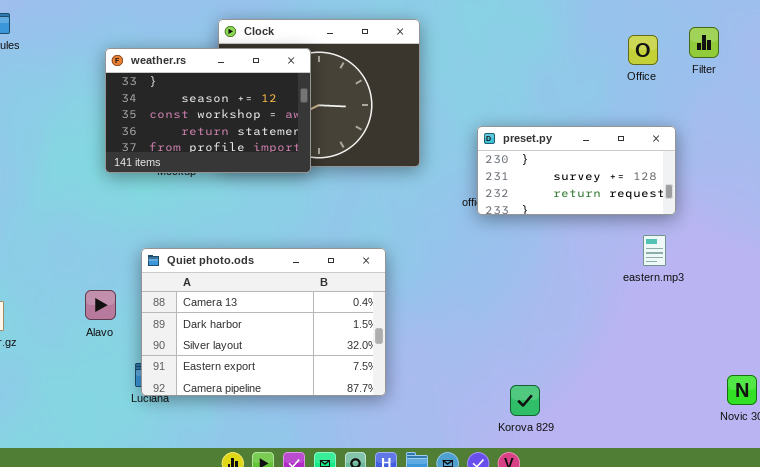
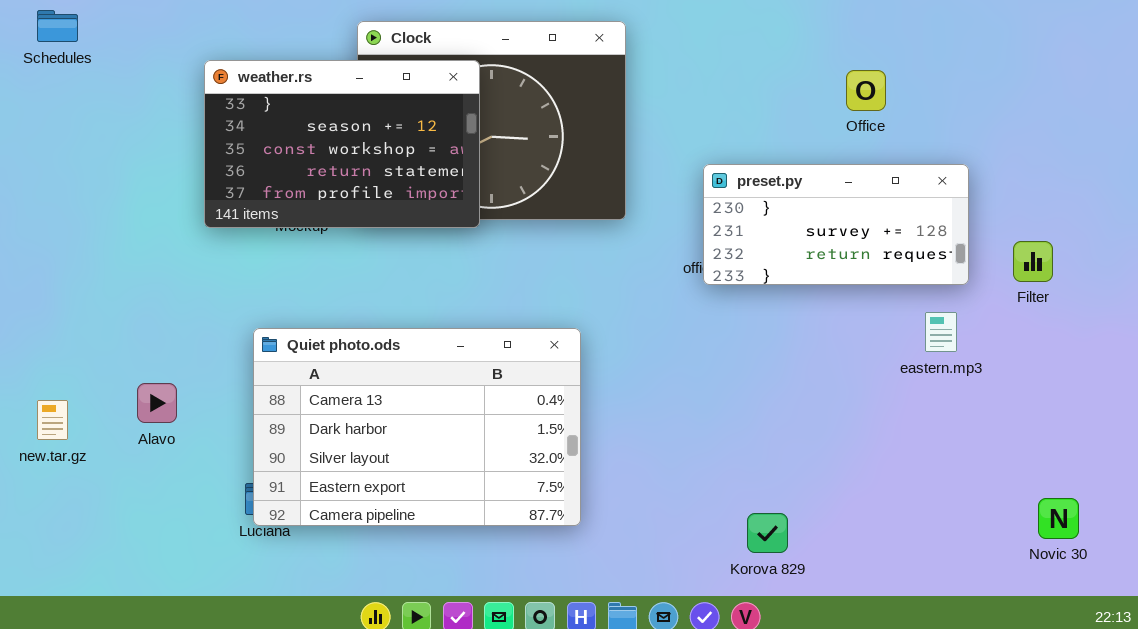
Filter: [689,27,719,58] -> [1013,241,1053,282], moved
Office: [628,35,658,65] -> [846,70,886,111], moved
Alavo: [85,290,116,320] -> [137,383,177,423], moved

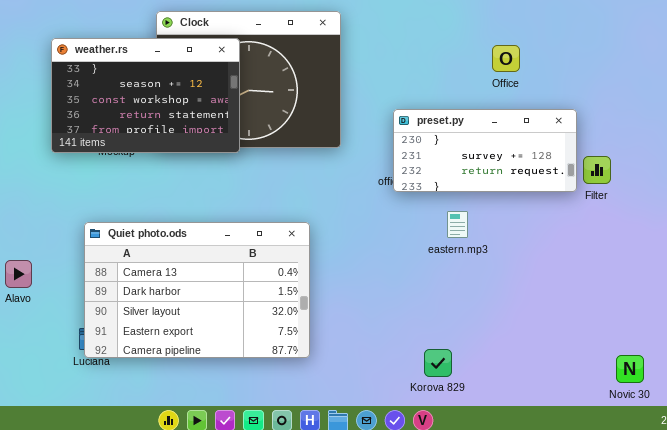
Filter: [1013,241,1053,282] -> [583,156,611,184], moved
eastern.mp3: [925,312,957,352] -> [447,211,468,238], moved
Novic 30: [1038,498,1079,539] -> [616,355,644,383], moved

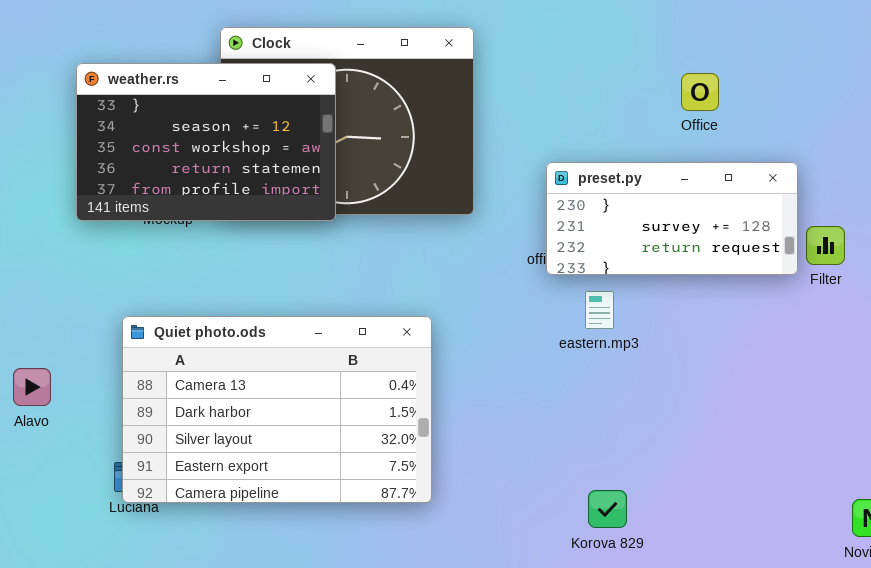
eastern.mp3: [447,211,468,238] -> [585,291,614,329], moved

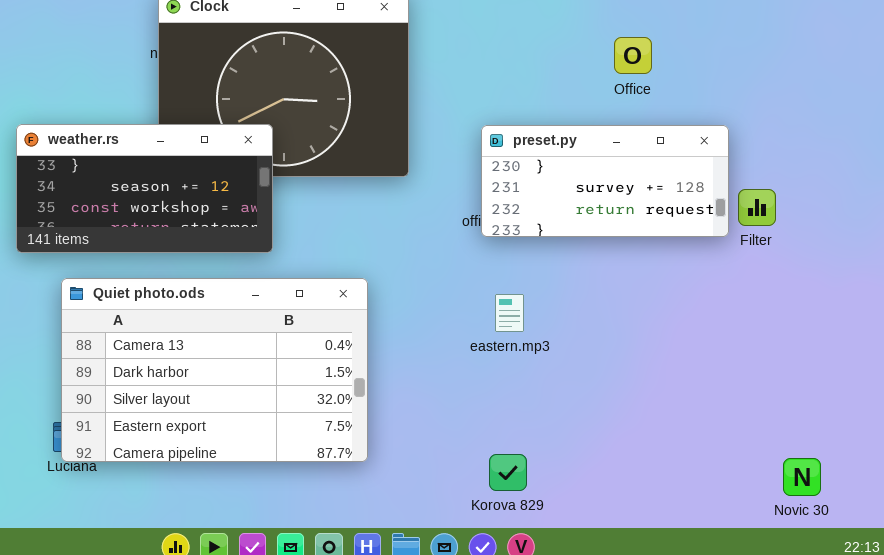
weather.rs: [76,63,336,221] -> [16,124,273,253], moved, resized
eastern.mp3: [585,291,614,329] -> [495,294,524,332], moved
Korova 829: [588,490,627,528] -> [489,454,527,491], moved

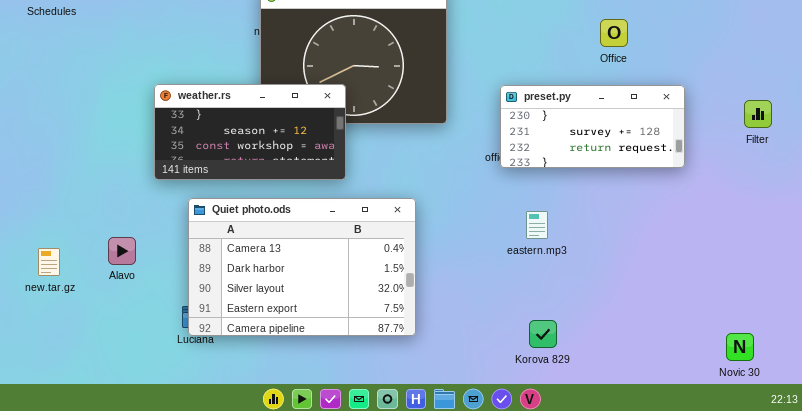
Filter: [738,189,776,226] -> [744,100,772,128], moved
eastern.mp3: [495,294,524,332] -> [526,211,548,239], moved
Korova 829: [489,454,527,491] -> [529,320,557,348], moved

